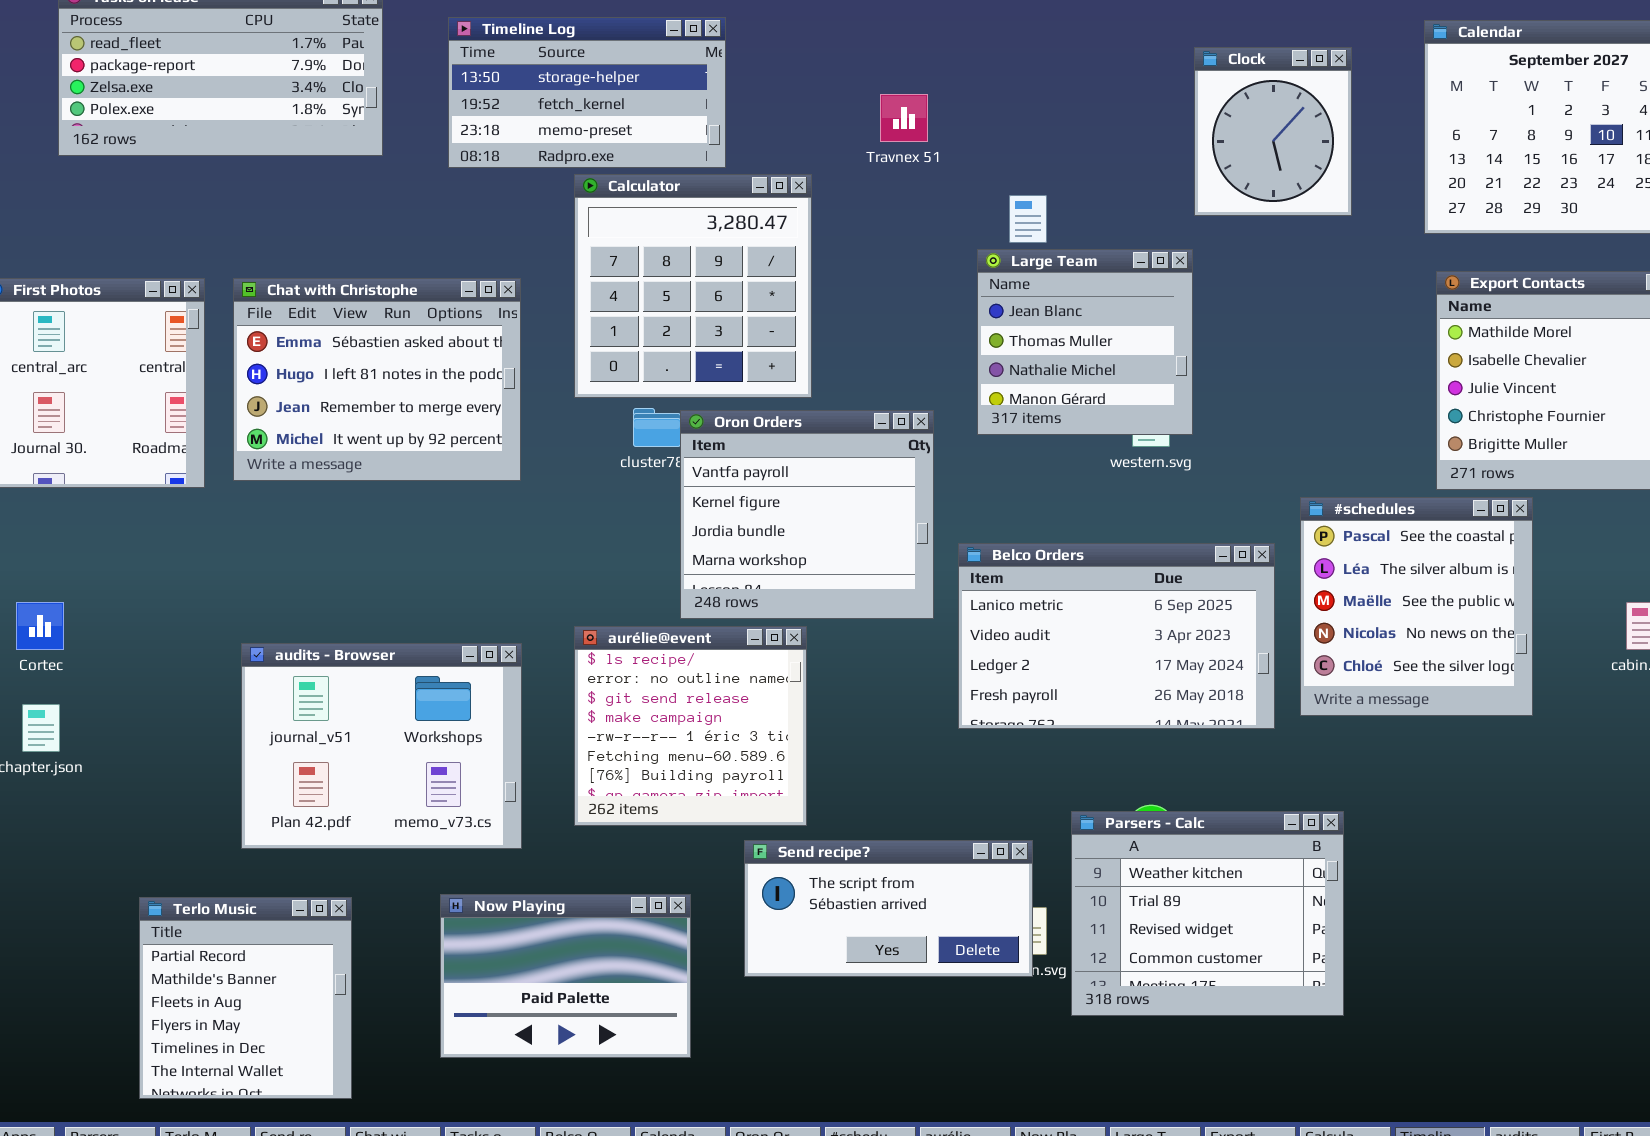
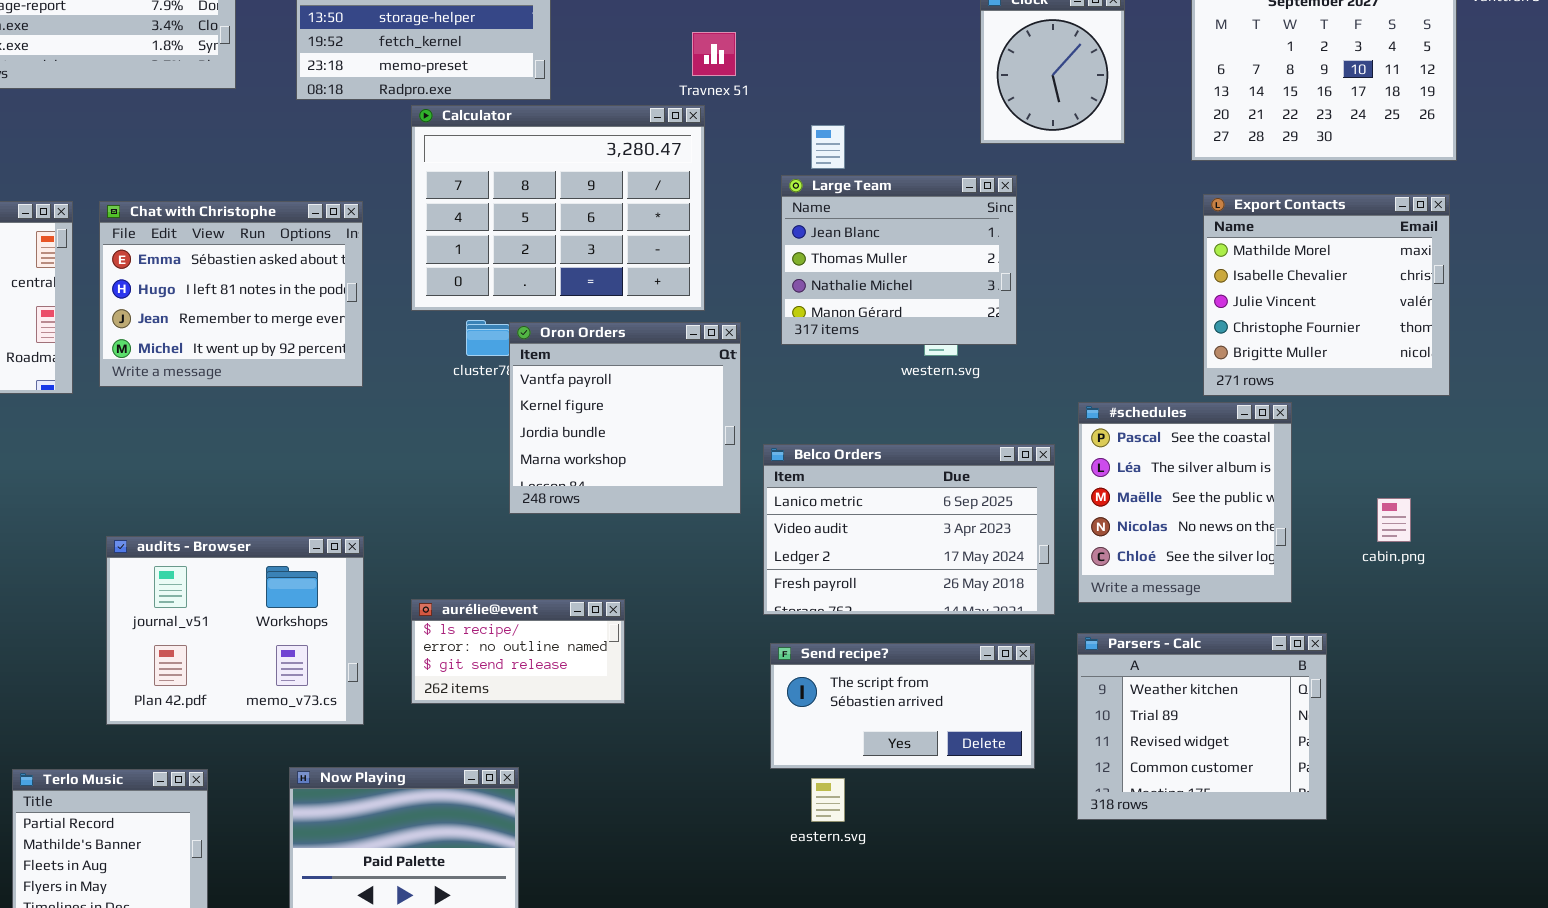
Calculator: [574,174,812,398] -> [411,105,705,311], resized
Large Team: [977,249,1193,435] -> [781,175,1017,345], resized
aurélie@event: [574,626,807,826] -> [411,599,625,704], resized
Parsers - Calc: [1071,811,1344,1016] -> [1077,633,1327,820], moved
Send recipe?: [744,840,1033,977] -> [770,643,1035,769], moved

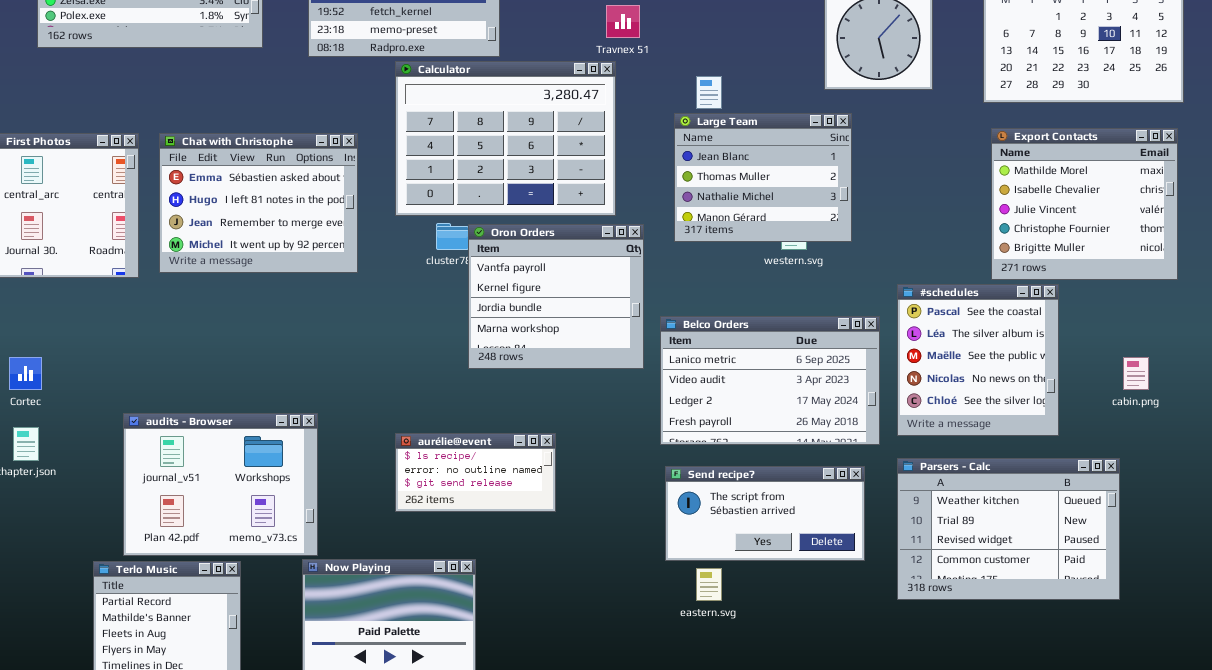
audits - Browser: [106,536,364,725] -> [123,413,318,556], moved
Parsers - Calc: [1077,633,1327,820] -> [897,458,1120,600], resized

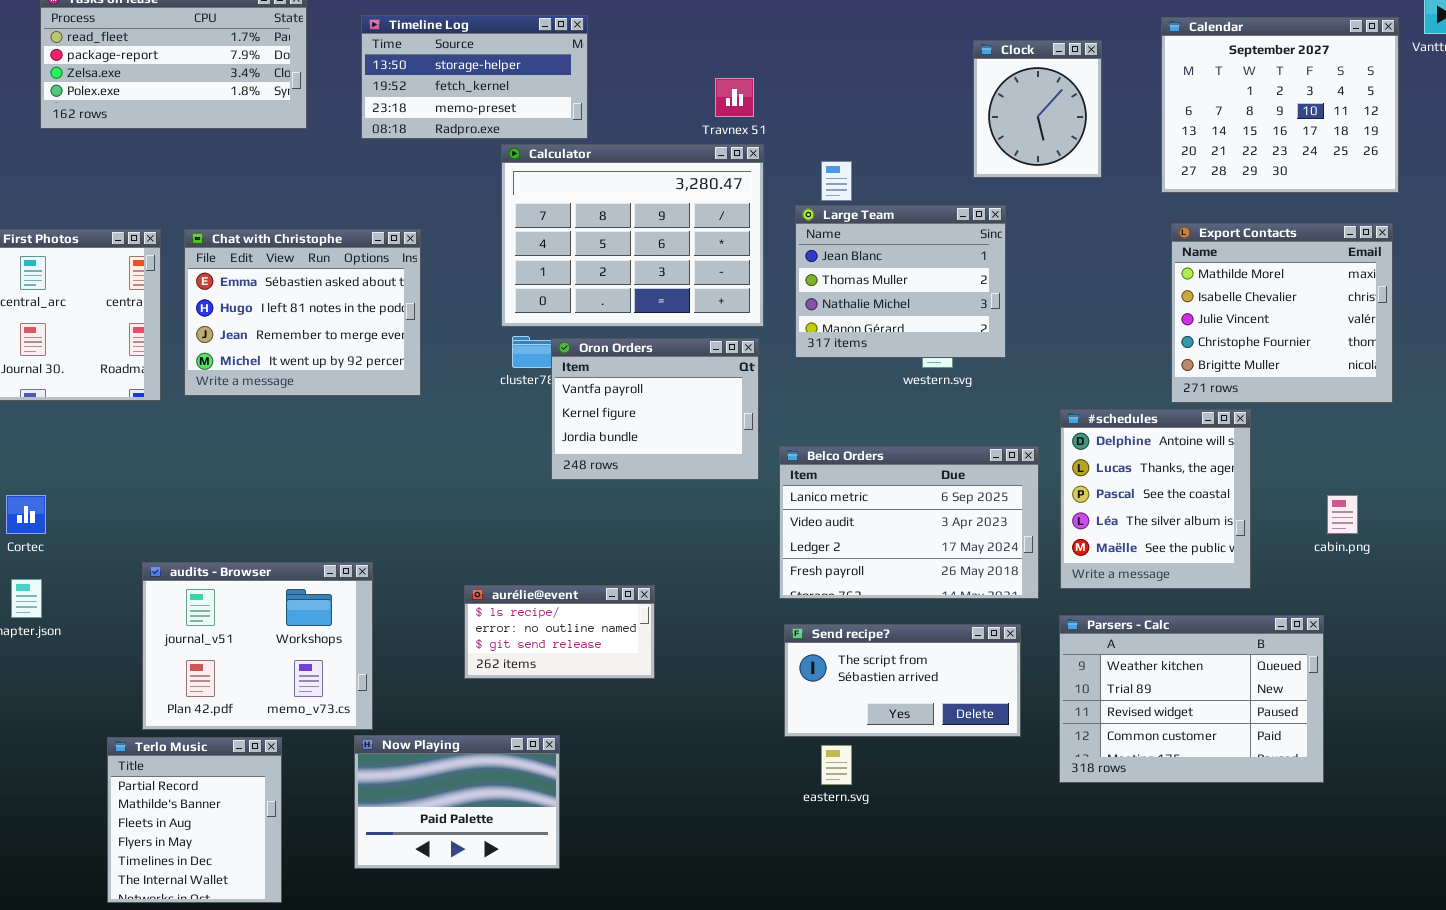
Calculator: [395,61,616,216] -> [501,144,764,327], moved
Oron Orders: [468,224,644,369] -> [551,338,759,480], resized
#schedules: [897,284,1059,436] -> [1060,409,1251,589], scrolled up 2 rows

